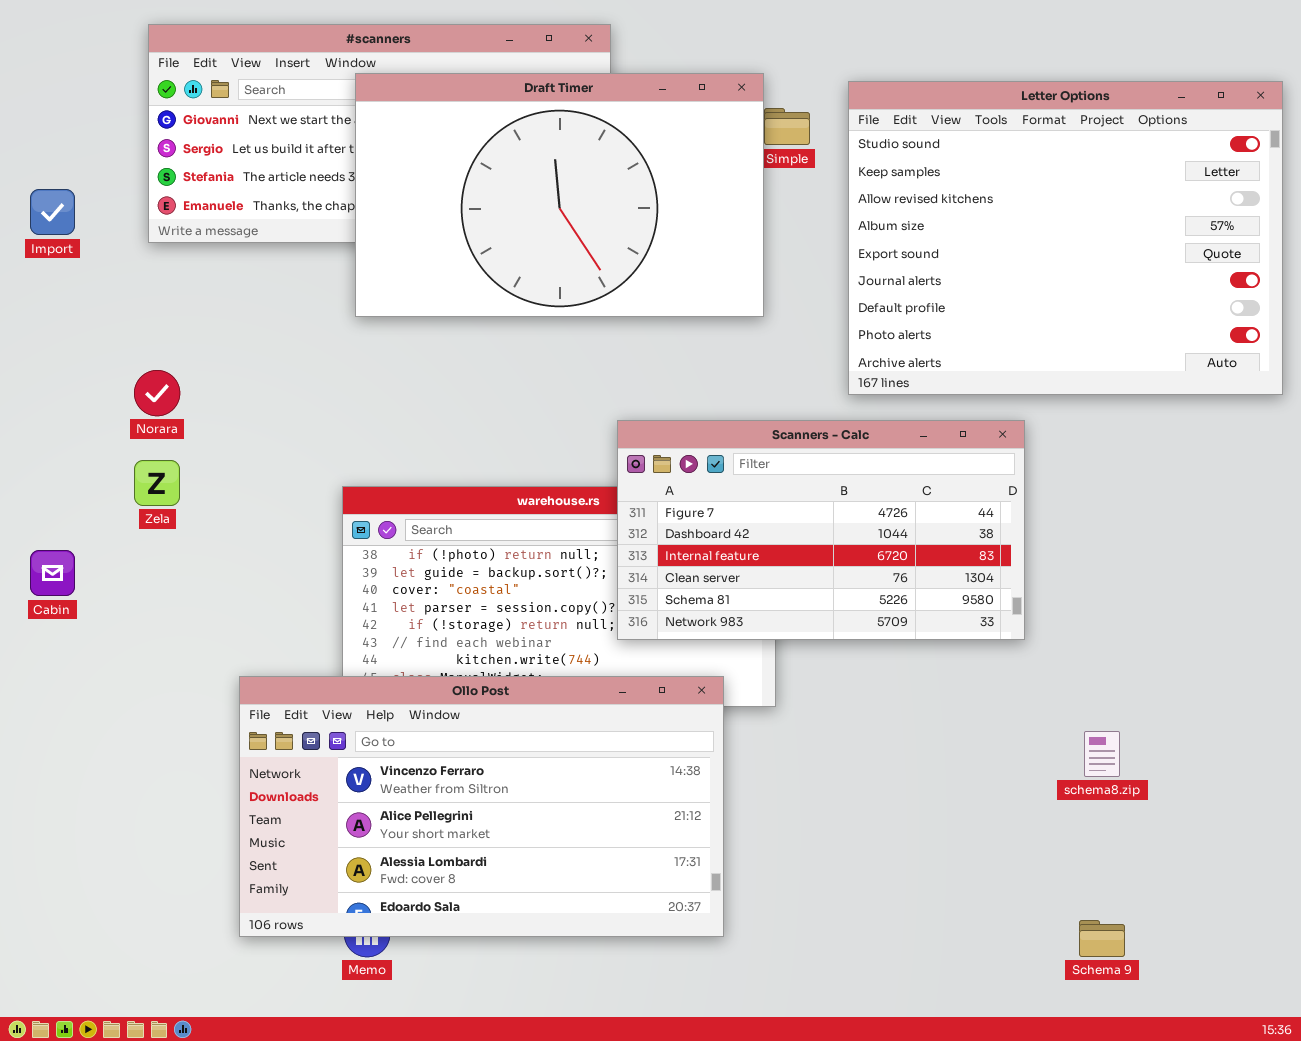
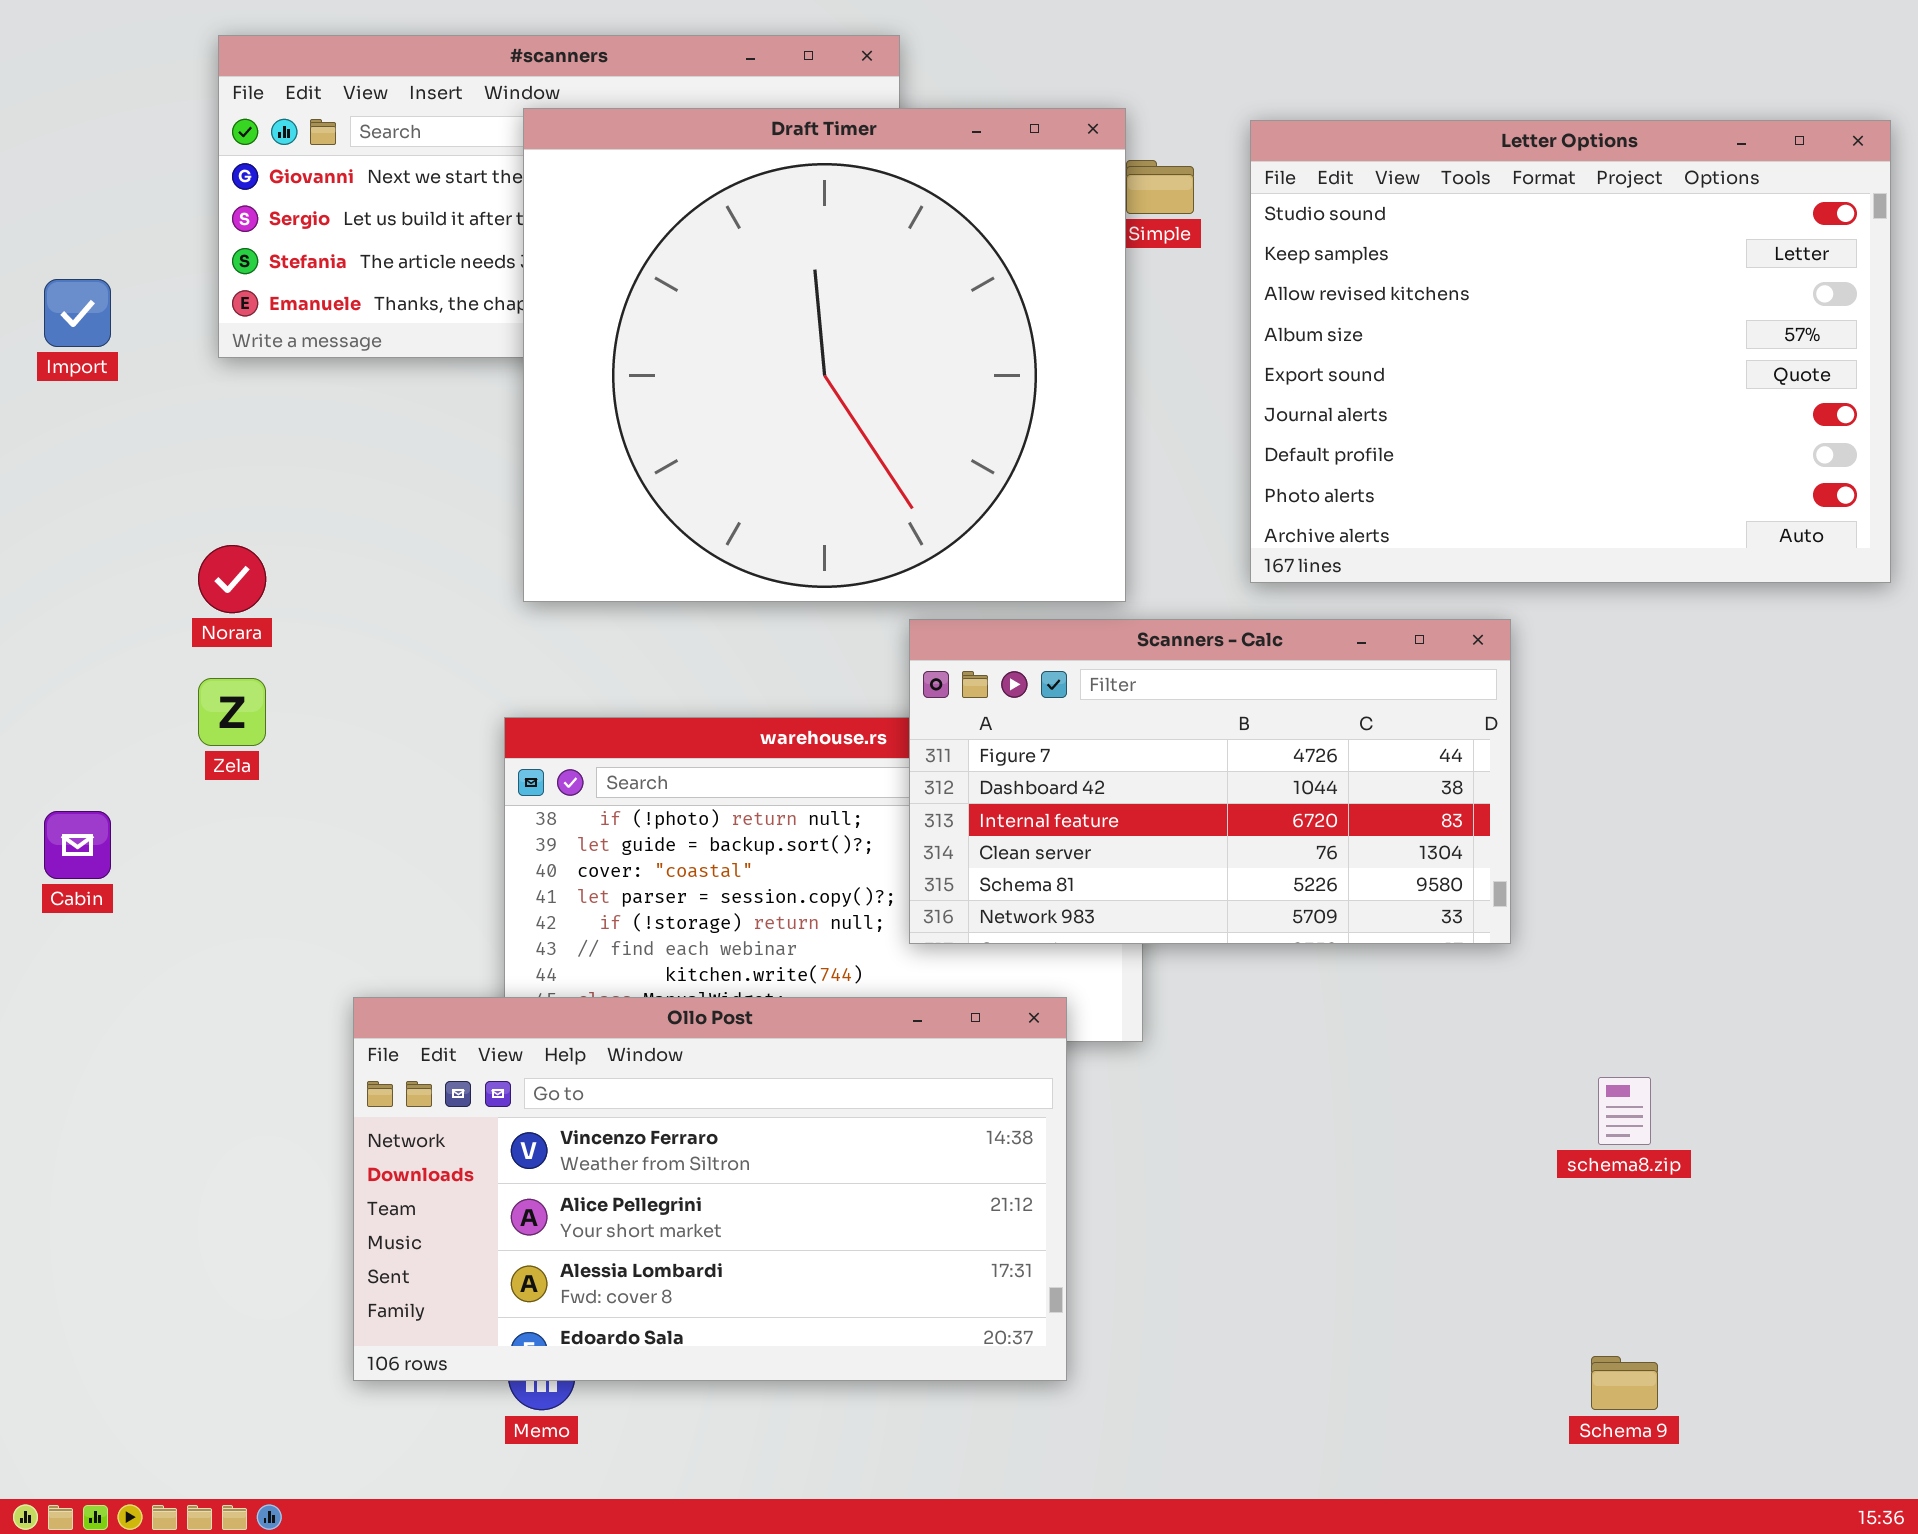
Draft Timer: [355,73,764,317] -> [523,108,1126,602], resized

